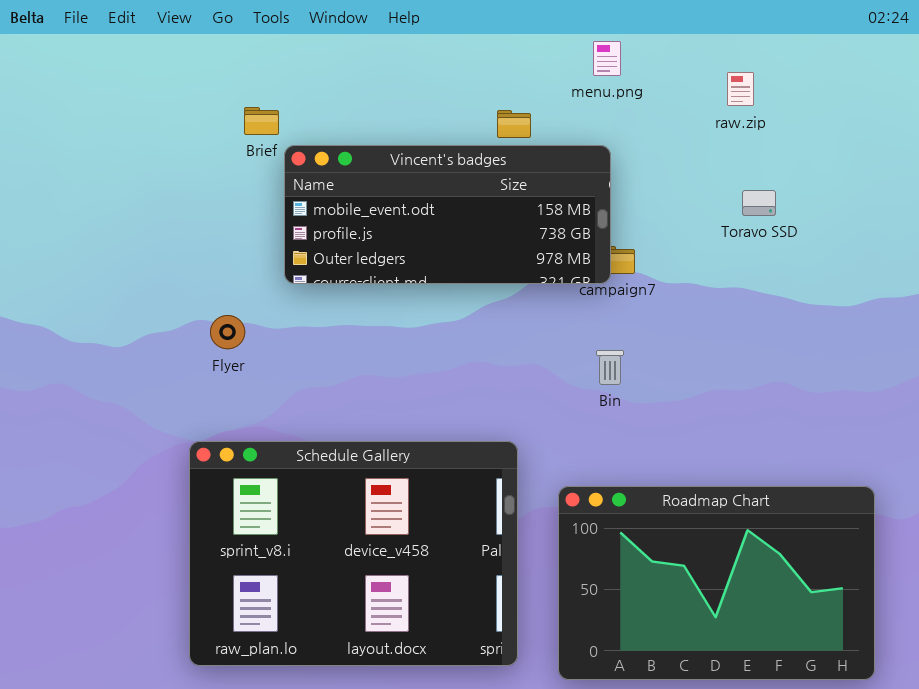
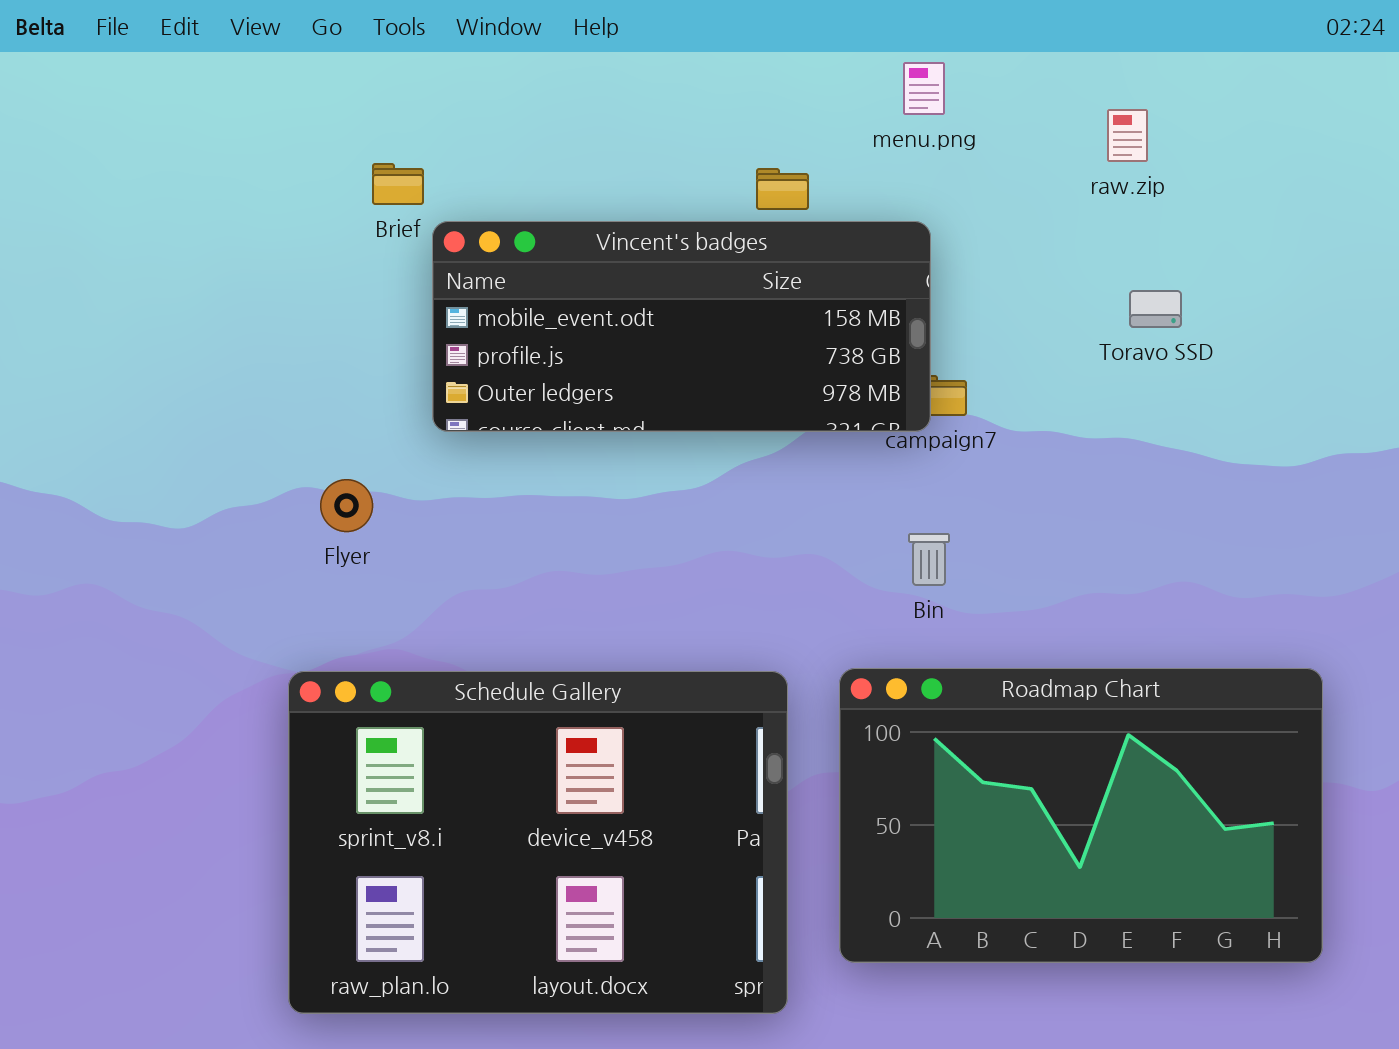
Roadmap Chart: [558,486,875,680] -> [839,668,1323,963], moved

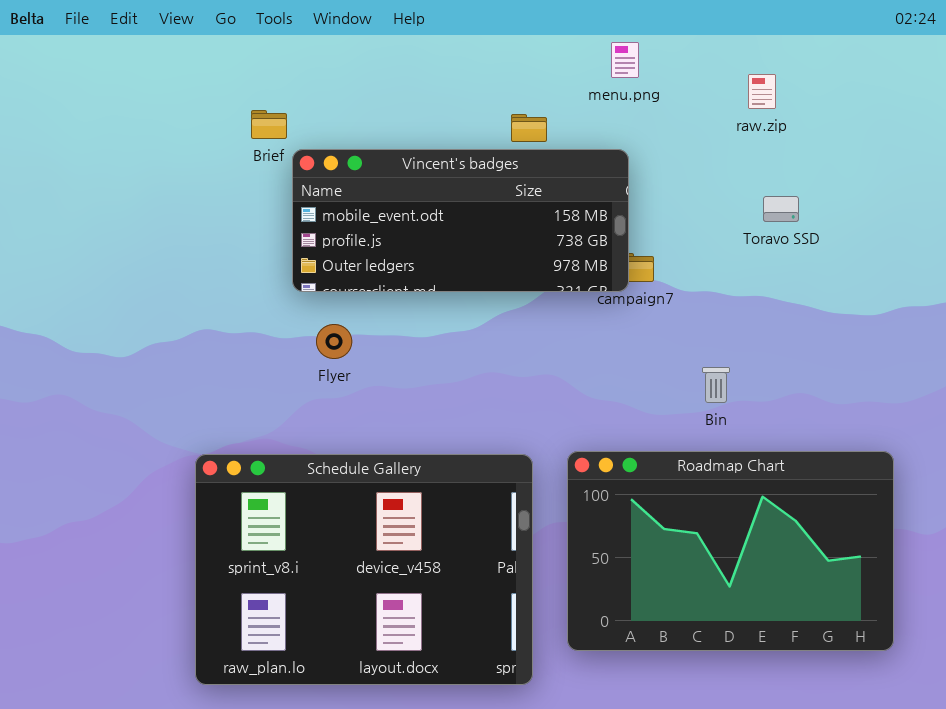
Flyer: [320,479,373,532] -> [316,324,352,359], moved
Bin: [908,533,950,586] -> [702,367,730,403], moved

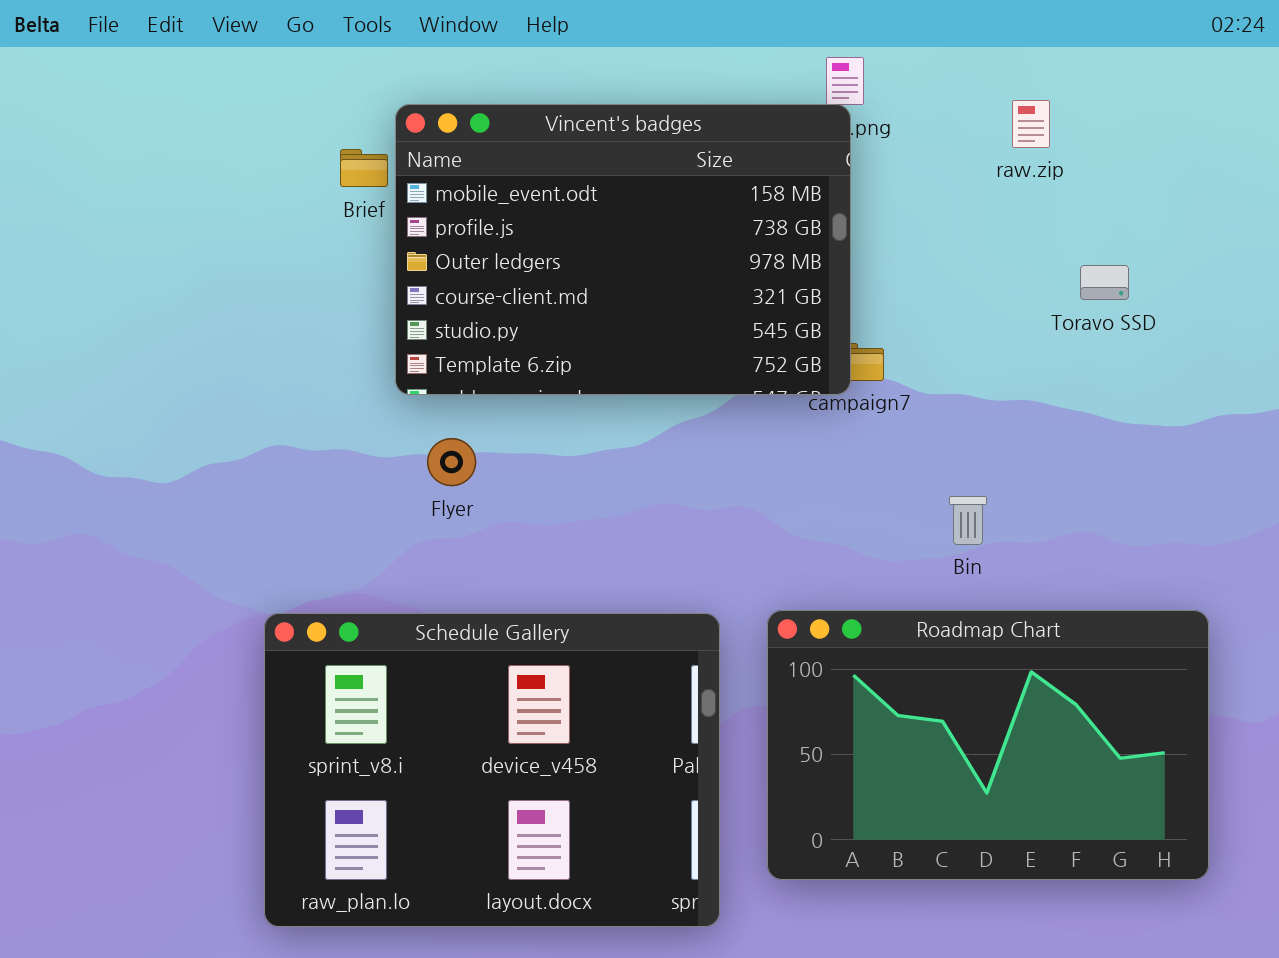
Vincent's badges: [292,149,629,292] -> [395,104,851,395], resized
Toravo SSD: [763,196,799,222] -> [1080,265,1129,300], moved

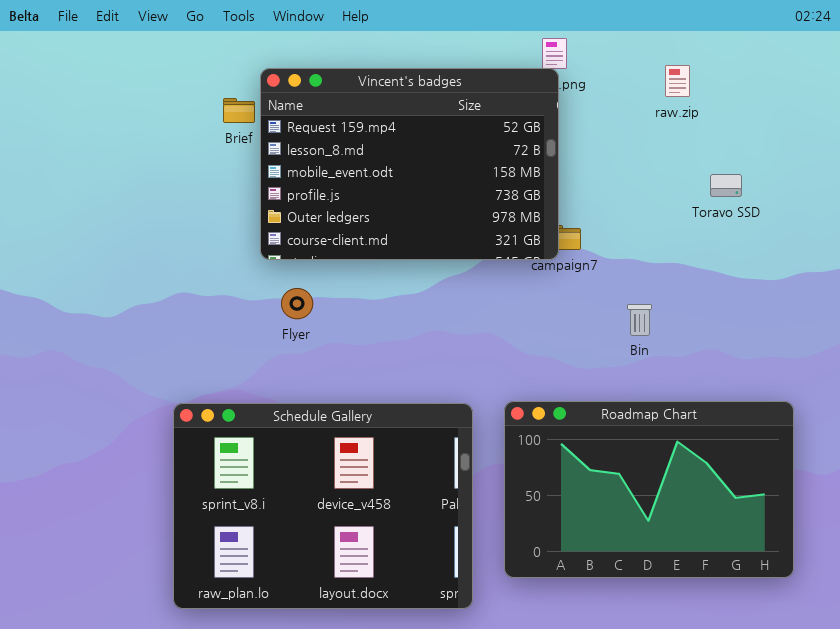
Vincent's badges: [395,104,851,395] -> [260,68,559,260], scrolled up 2 rows
Bin: [949,496,987,545] -> [627,304,652,336], moved

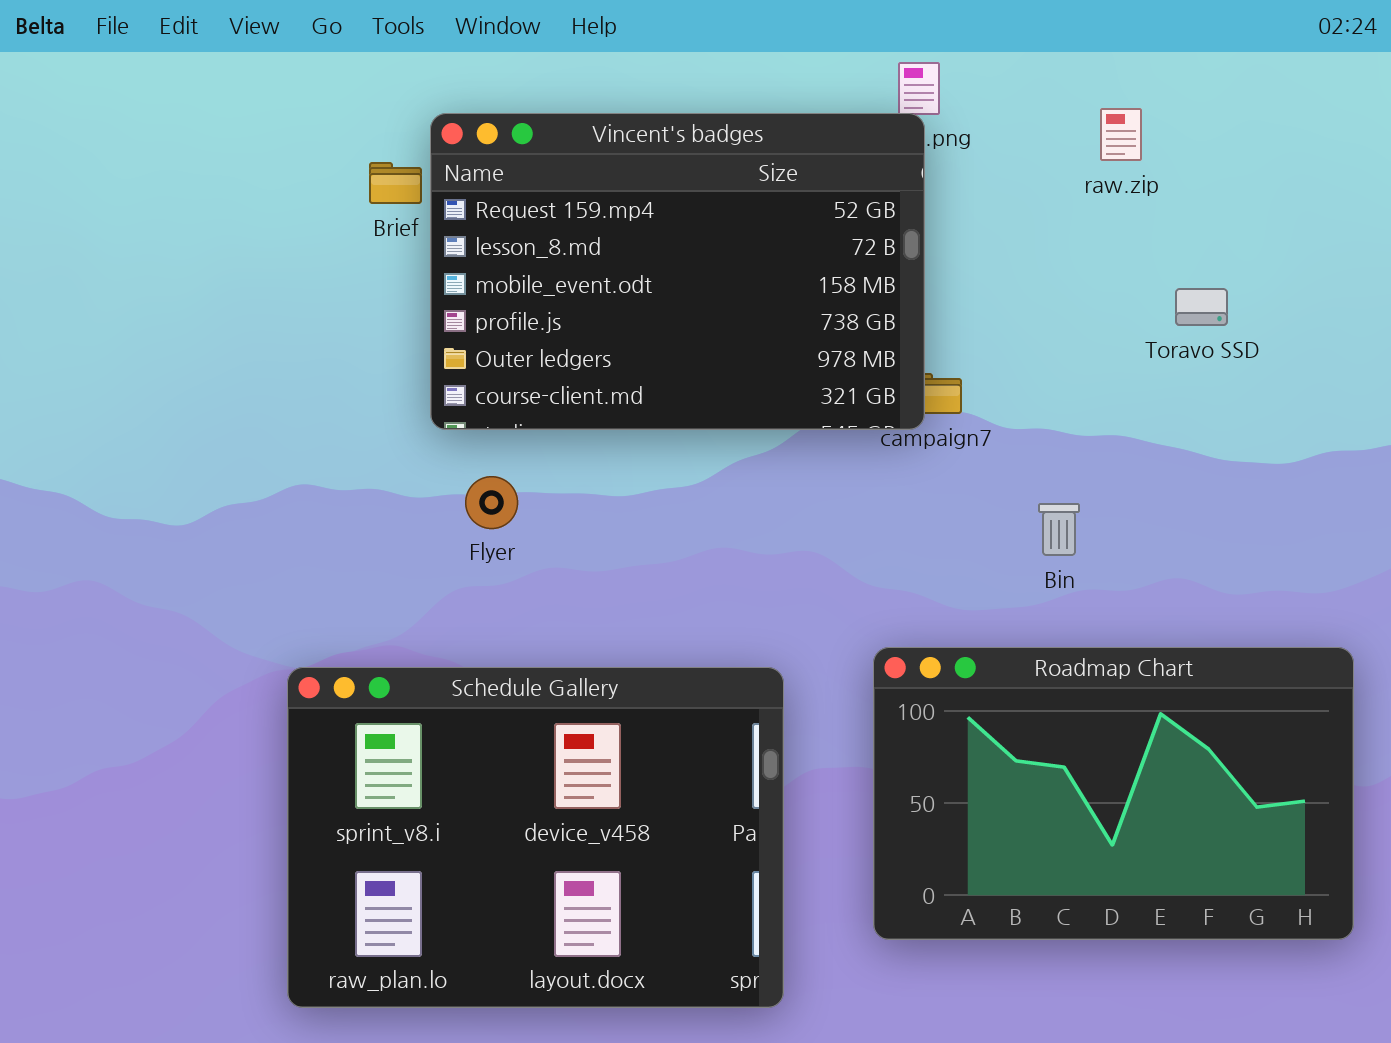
Roadmap Chart: [504,401,794,578] -> [873,647,1354,940], moved

